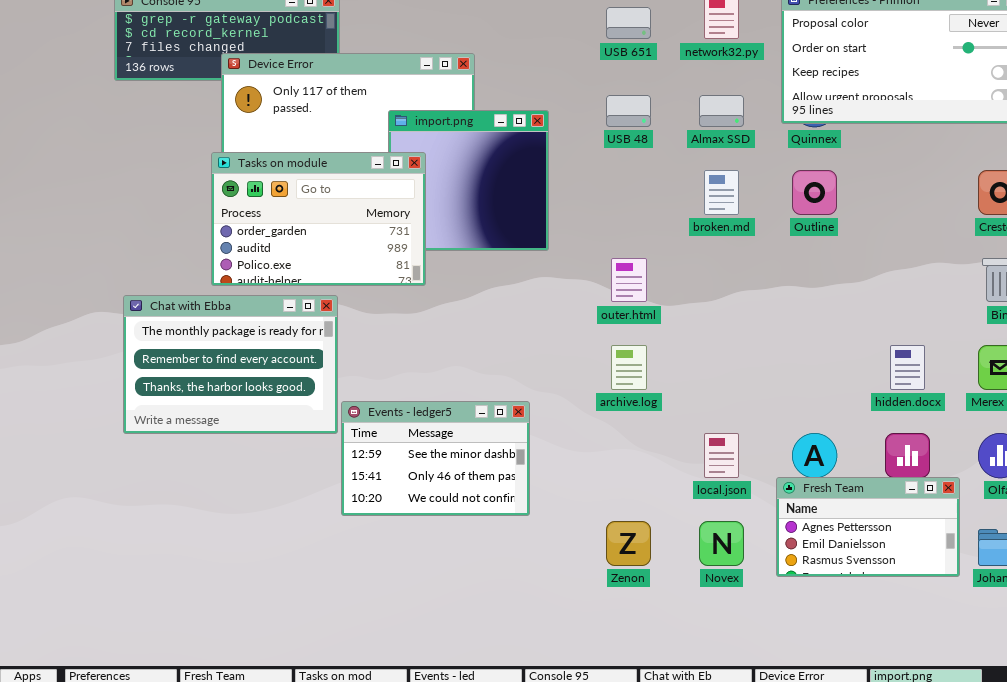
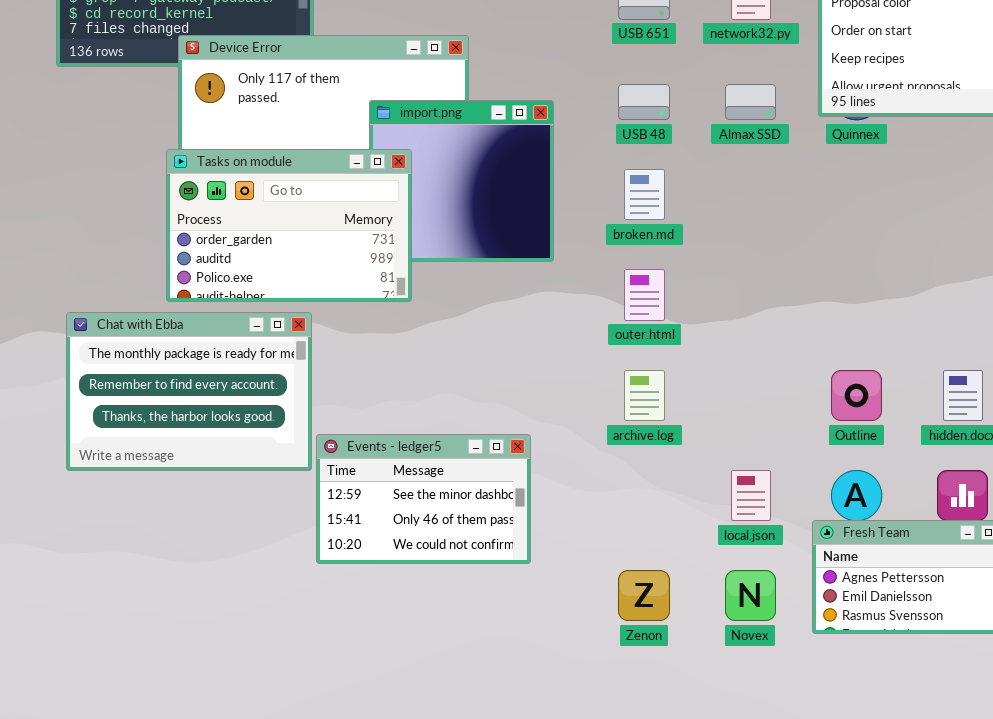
broken.md: [704,170,739,215] -> [624,169,665,220], moved
Outline: [792,170,837,215] -> [831,370,882,421], moved

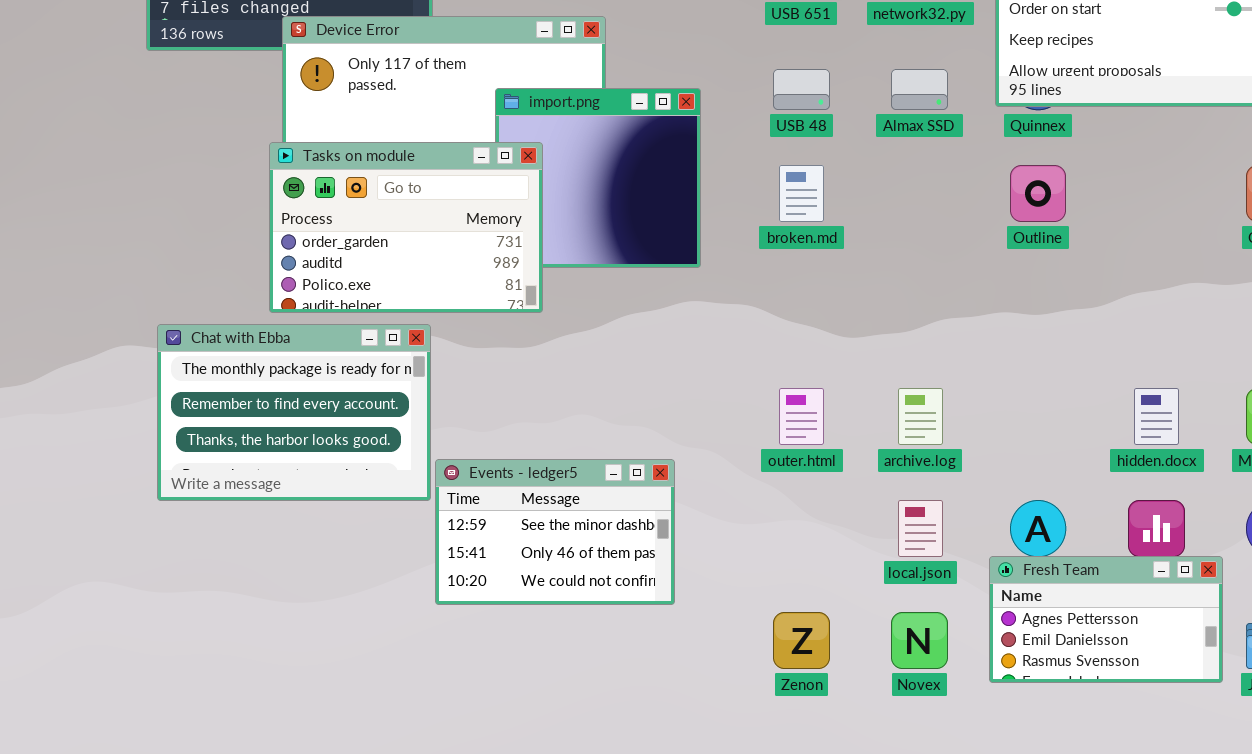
outer.html: [624,269,665,321] -> [779,388,824,445], moved
archive.log: [624,370,665,421] -> [898,388,943,445], moved
Outline: [831,370,882,421] -> [1010,165,1066,222], moved

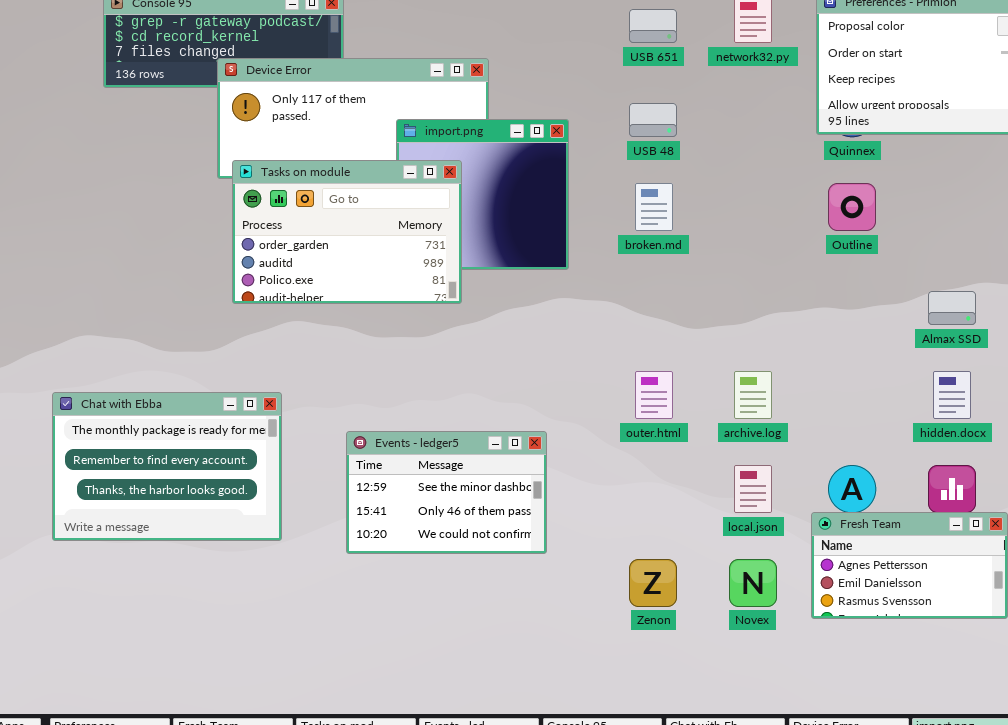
Almax SSD: [891,69,948,110] -> [928,291,976,325], moved
Tasks on module: [269,142,543,313] -> [232,160,462,304], moved
Chat with Ebba: [157,324,431,501] -> [52,392,282,541], moved

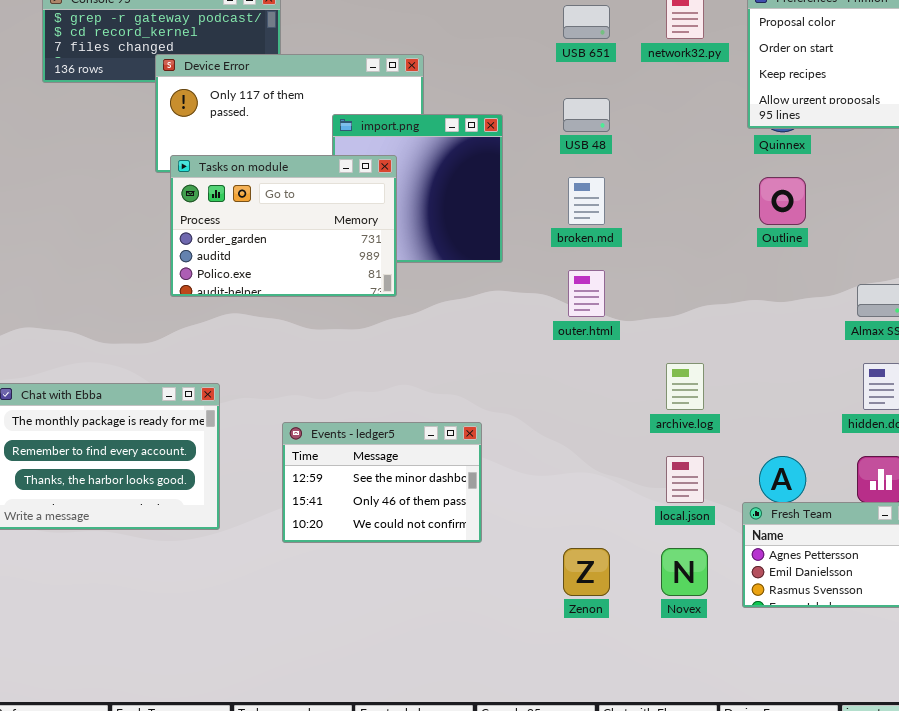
outer.html: [635,371,673,419] -> [568,270,605,317], moved

